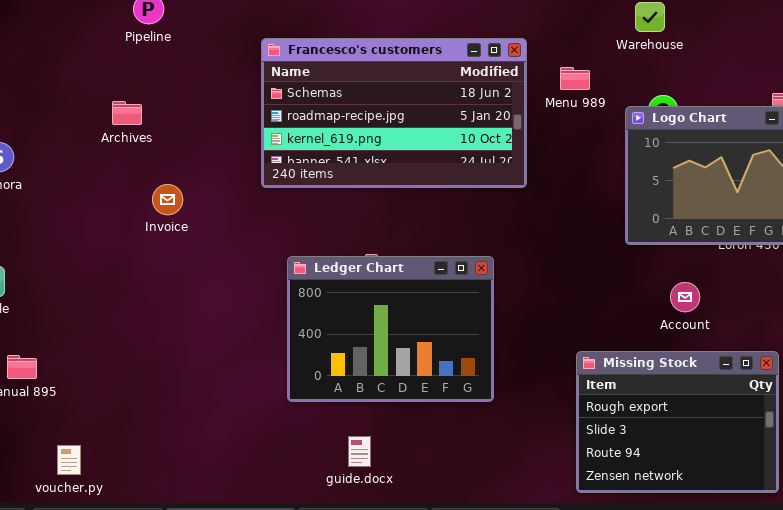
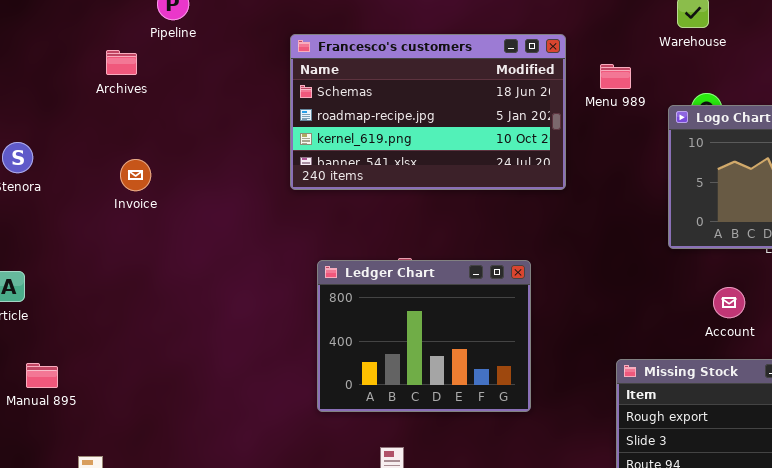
Archives: [112,101,142,125] -> [106,50,137,75], moved
Invoice: [152,184,183,215] -> [120,159,151,191], moved

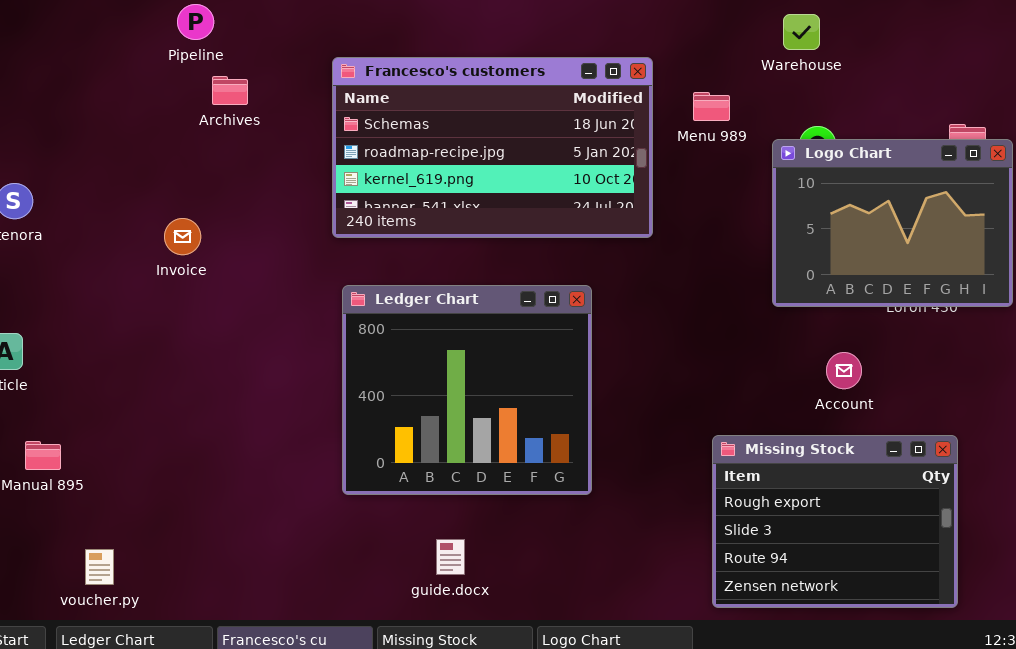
Archives: [106,50,137,75] -> [212,76,248,105], moved
Invoice: [120,159,151,191] -> [164,218,201,255], moved
Ledger Chart: [317,260,531,412] -> [342,285,592,495], moved, resized

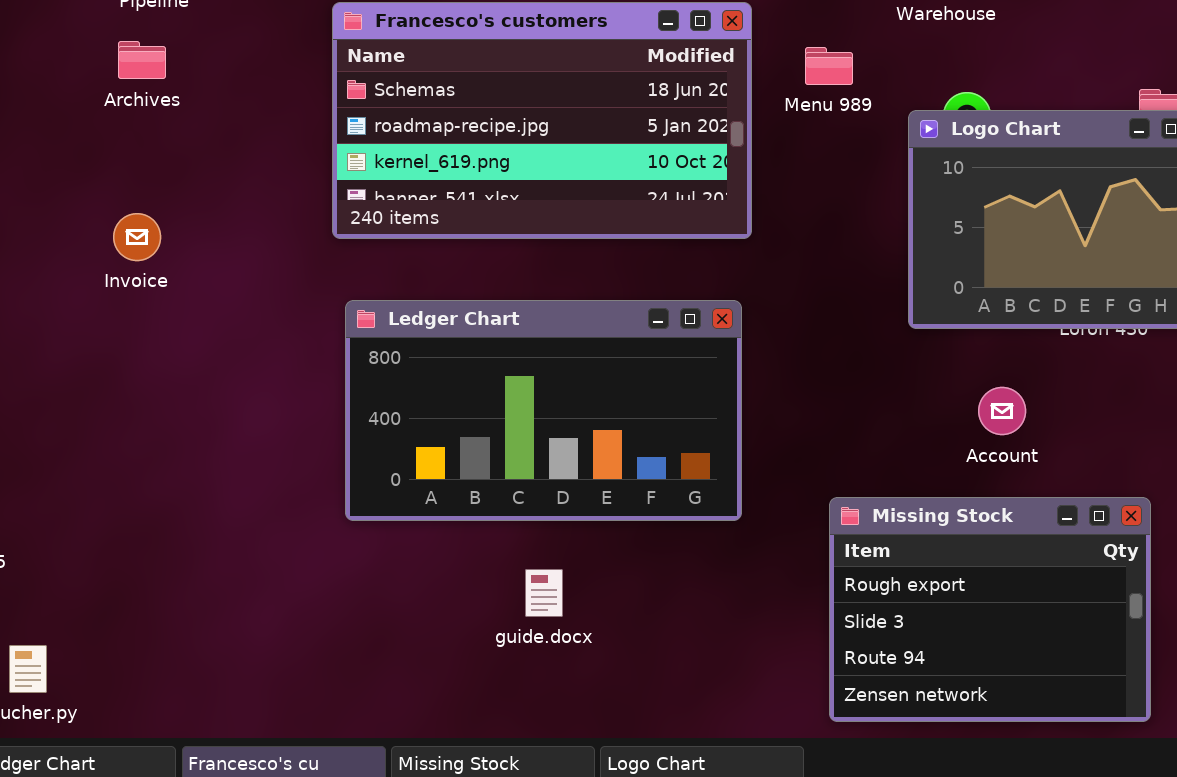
Archives: [212,76,248,105] -> [118,41,166,79], moved
Ledger Chart: [342,285,592,495] -> [345,300,742,521], resized
guide.docx: [436,539,465,575] -> [525,569,563,617], moved

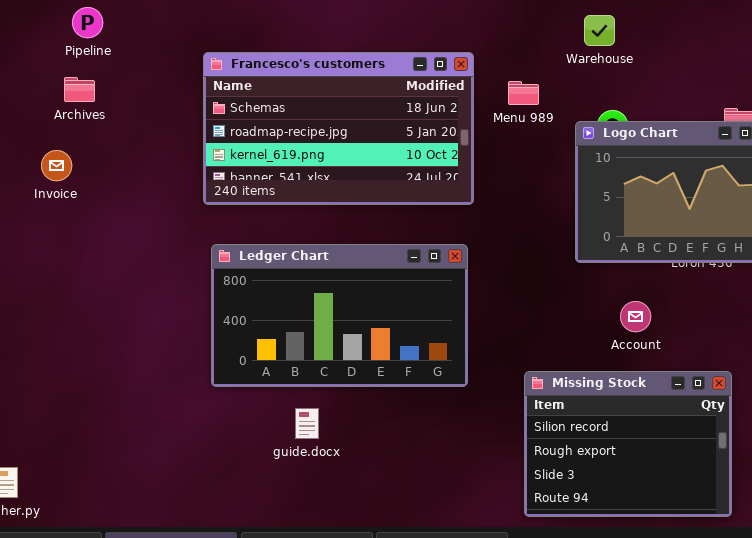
Invoice: [113,213,161,261] -> [41,150,72,181], moved
Missing Stock: [829,497,1151,722] -> [524,371,732,517], scrolled up 1 row
guide.docx: [525,569,563,617] -> [295,408,319,439], moved

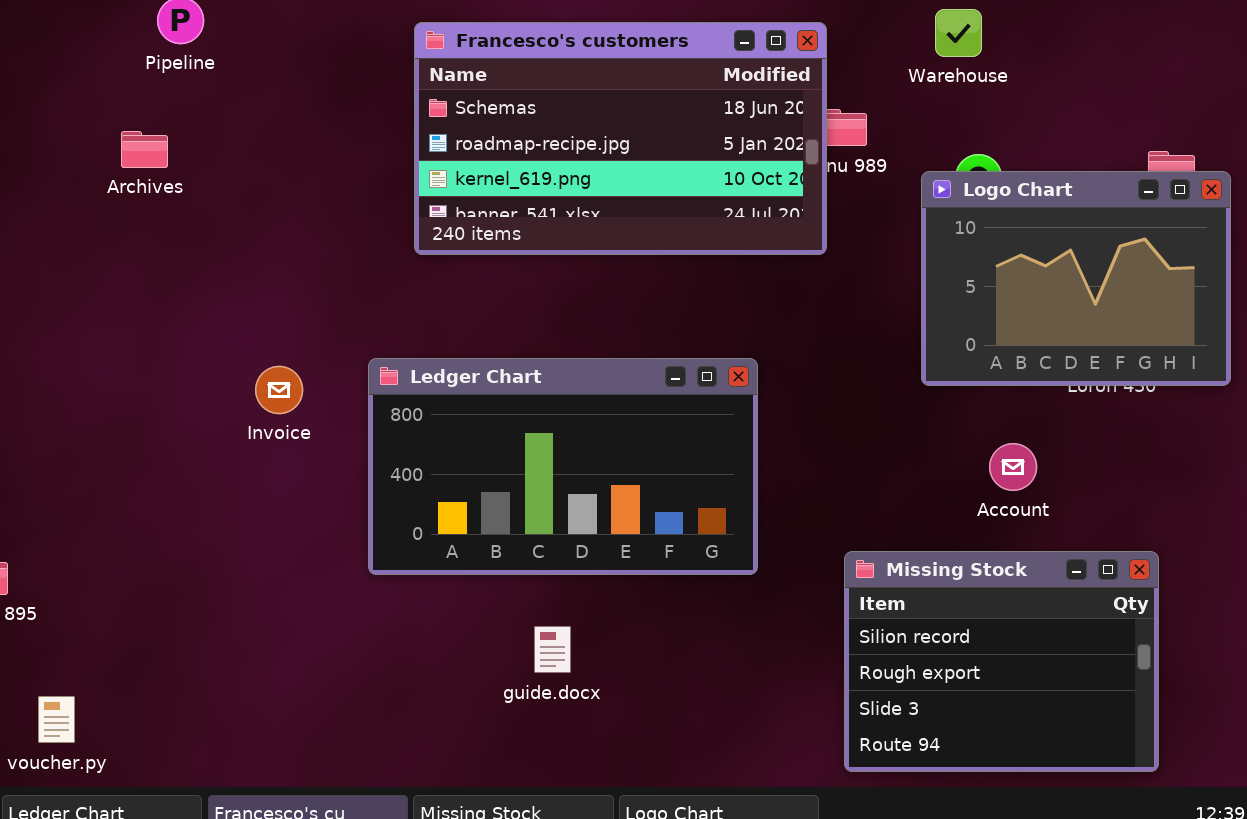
Francesco's customers: [203,52,474,205] -> [414,22,827,255], moved
Archives: [64,77,95,102] -> [121,131,168,168], moved
Invoice: [41,150,72,181] -> [255,366,303,414], moved
guide.docx: [295,408,319,439] -> [534,626,571,673], moved

